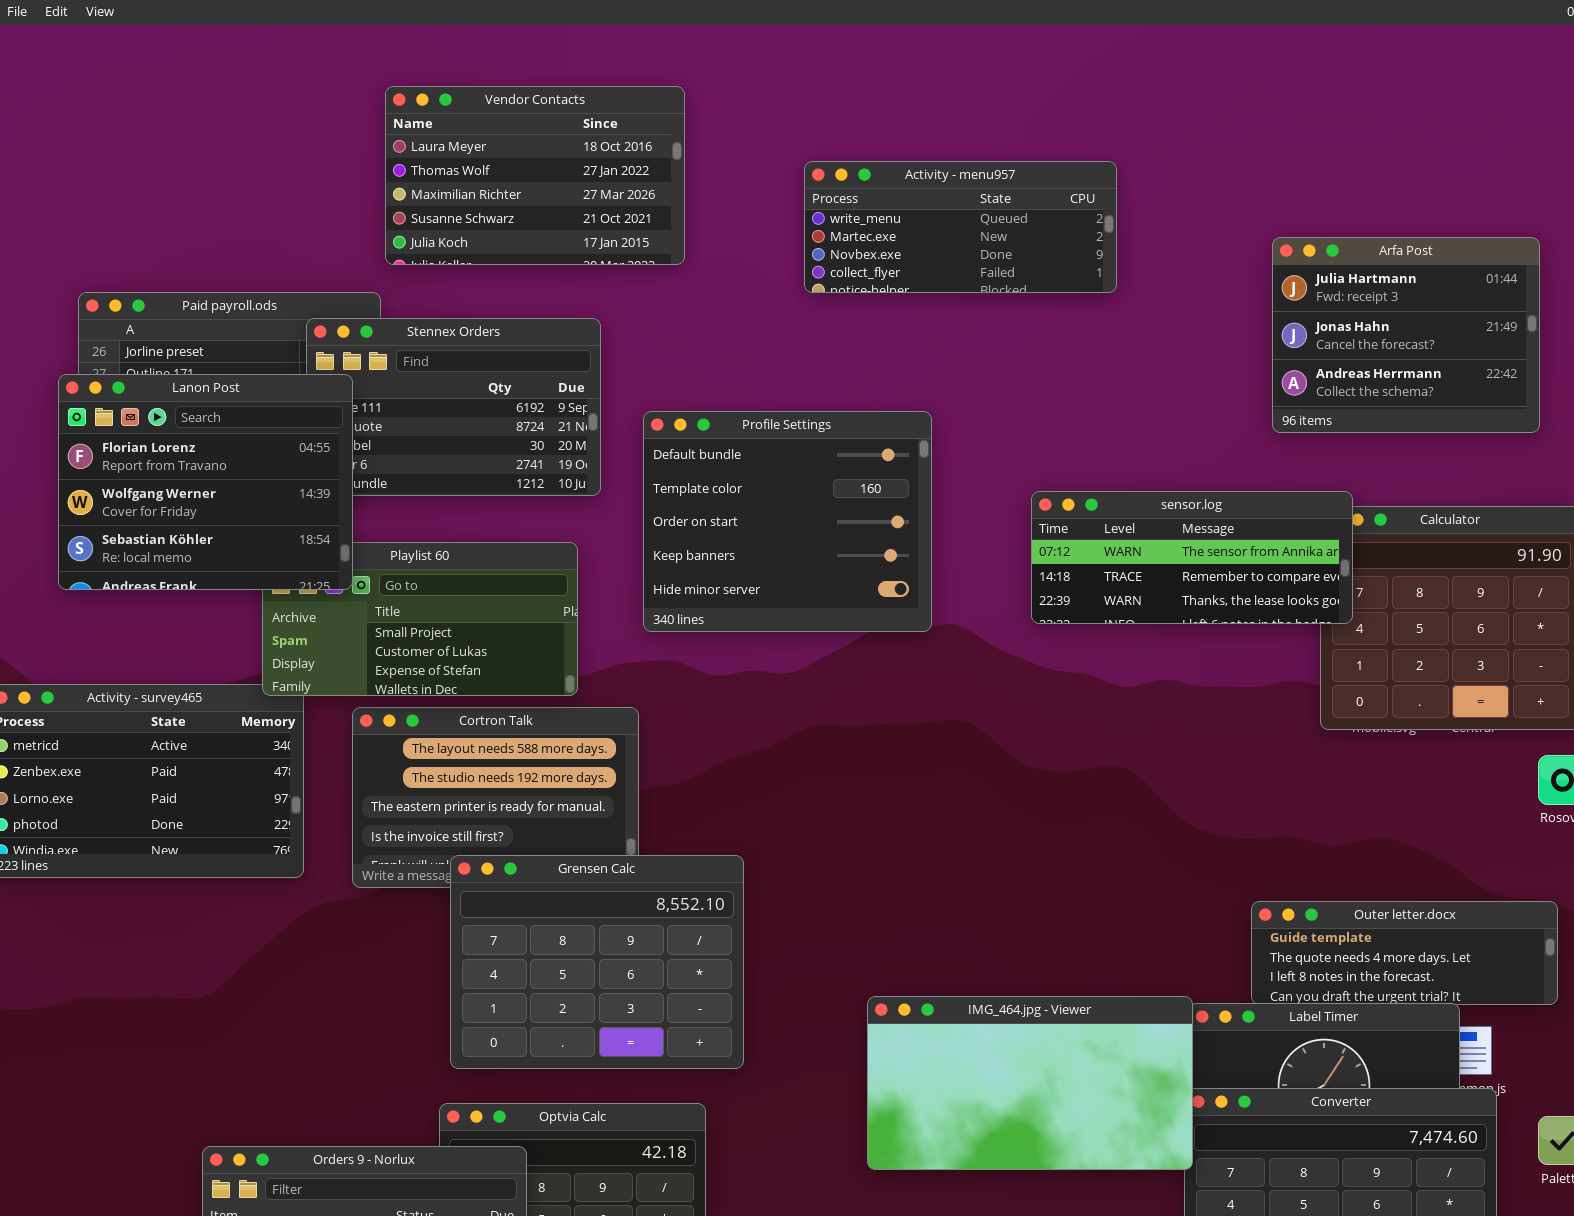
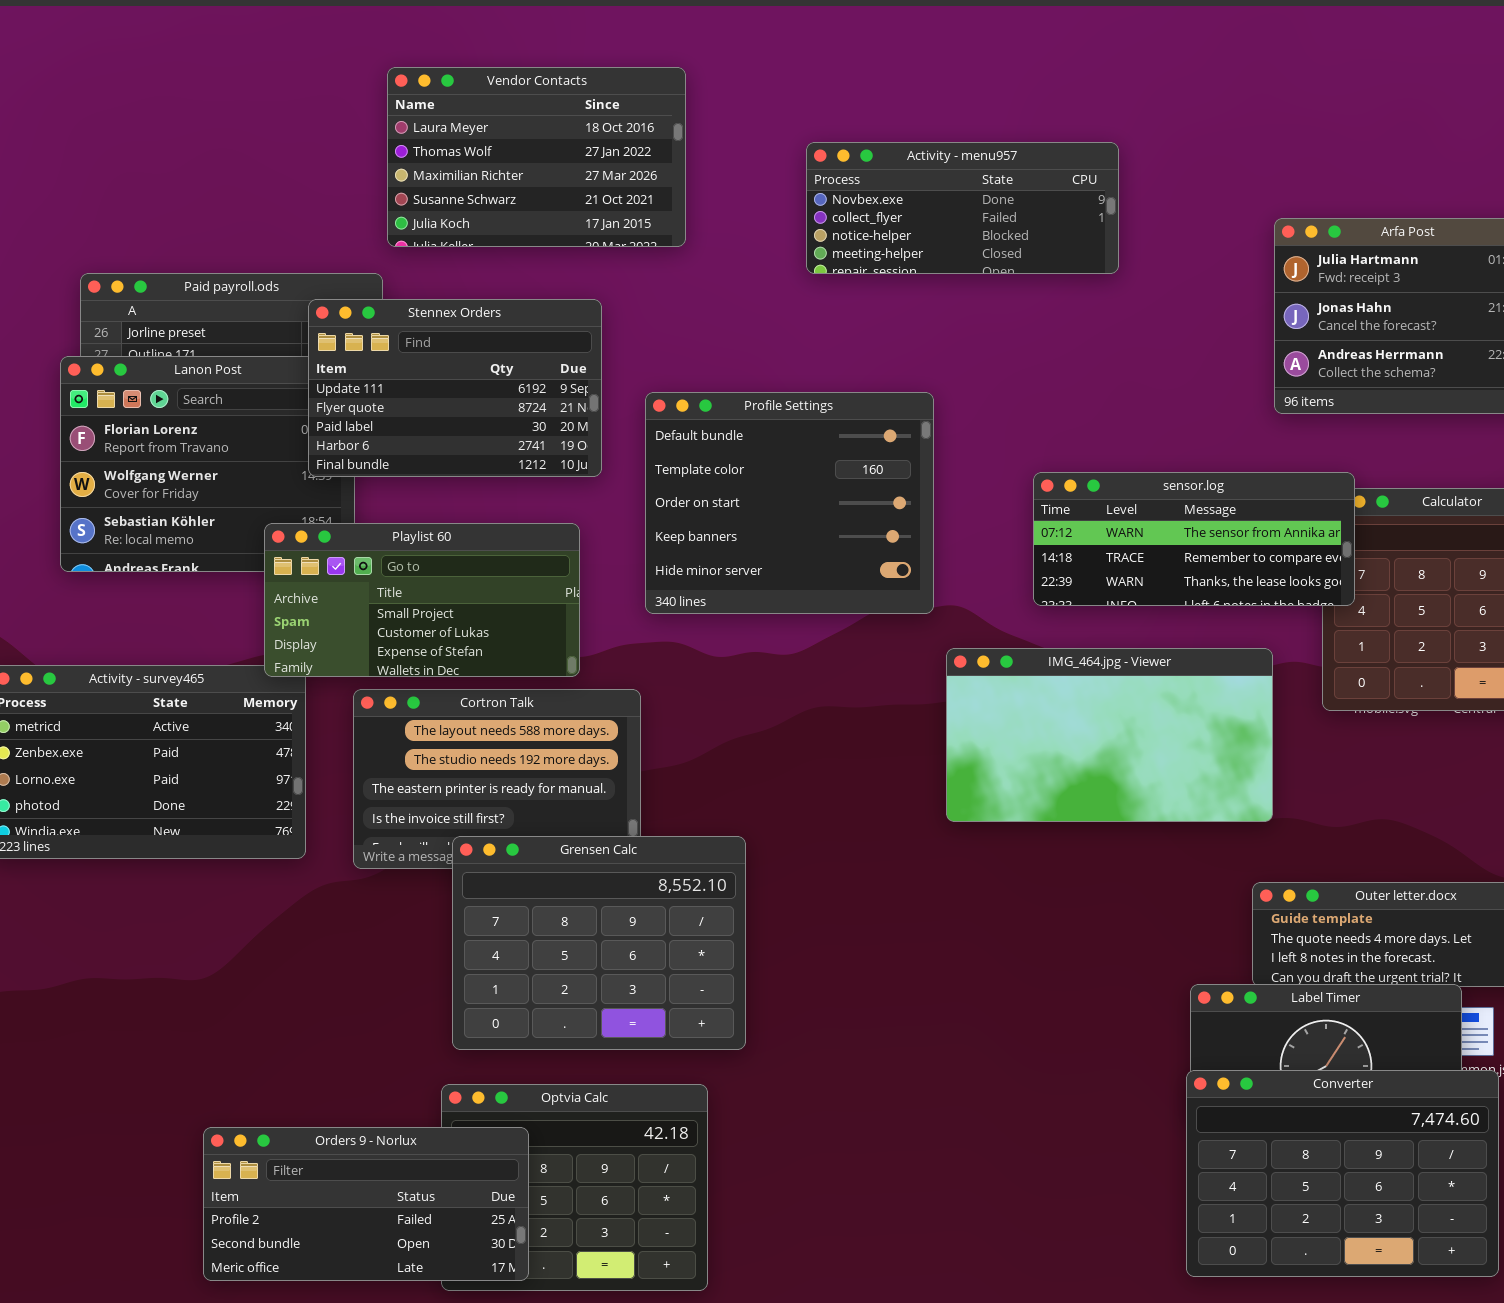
Activity - menu957: [804,161,1117,293] -> [806,142,1119,274], scrolled down 2 rows
Stennex Orders: [306,318,601,496] -> [308,299,602,477], raised
Playlist 60: [262,542,578,696] -> [264,523,580,677], raised
IMG_464.jpg - Viewer: [867,996,1193,1170] -> [946,648,1273,822], moved

